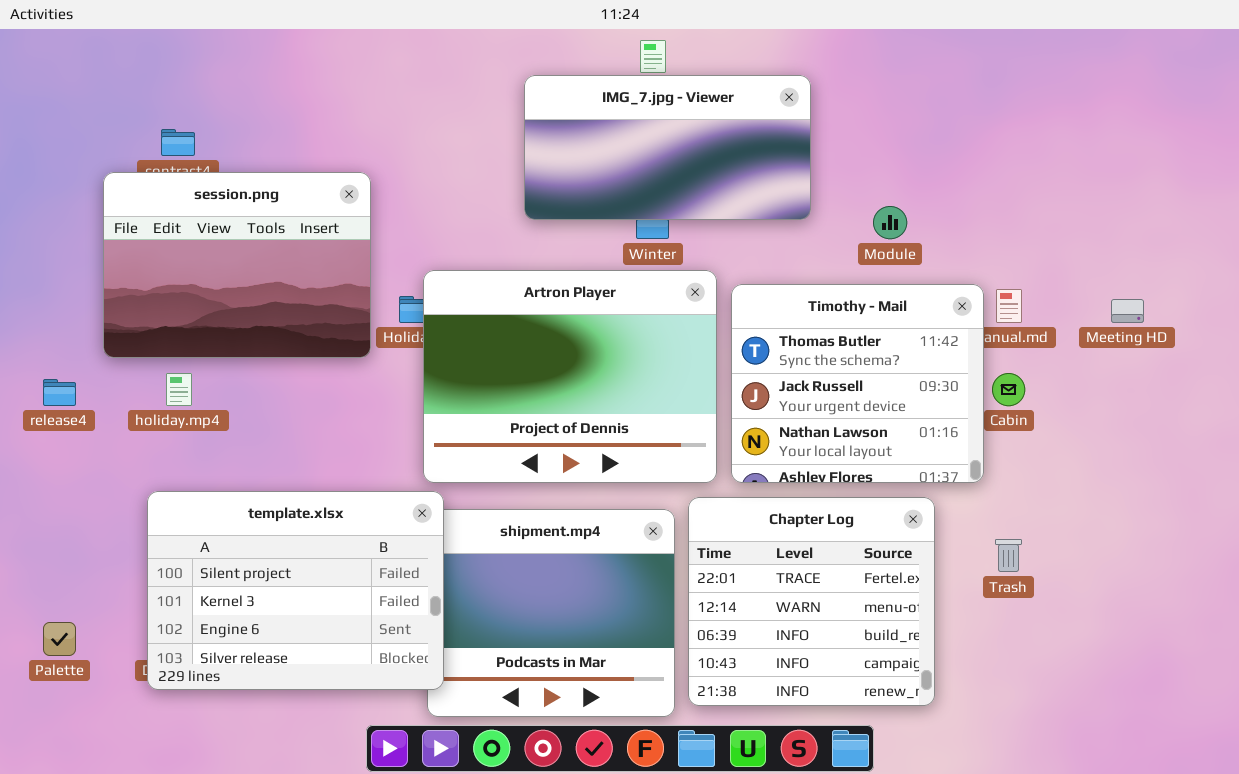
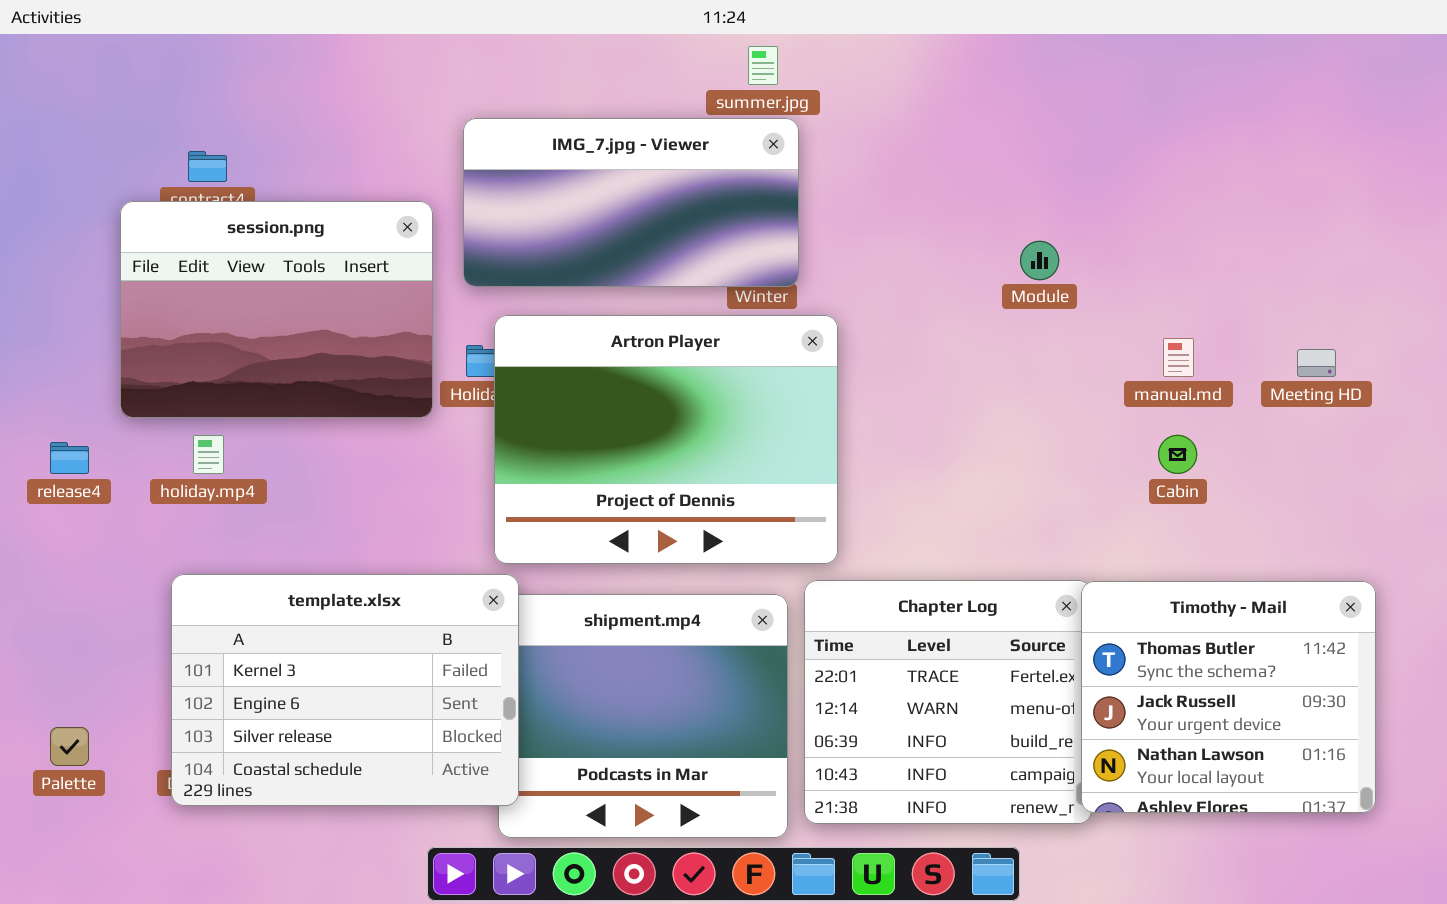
IMG_7.jpg - Viewer: [524,75,811,220] -> [463,118,799,287], moved
Timothy - Mail: [731,284,984,483] -> [1081,581,1376,813], moved
template.xlsx: [147,491,444,690] -> [171,574,519,806], scrolled down 1 row

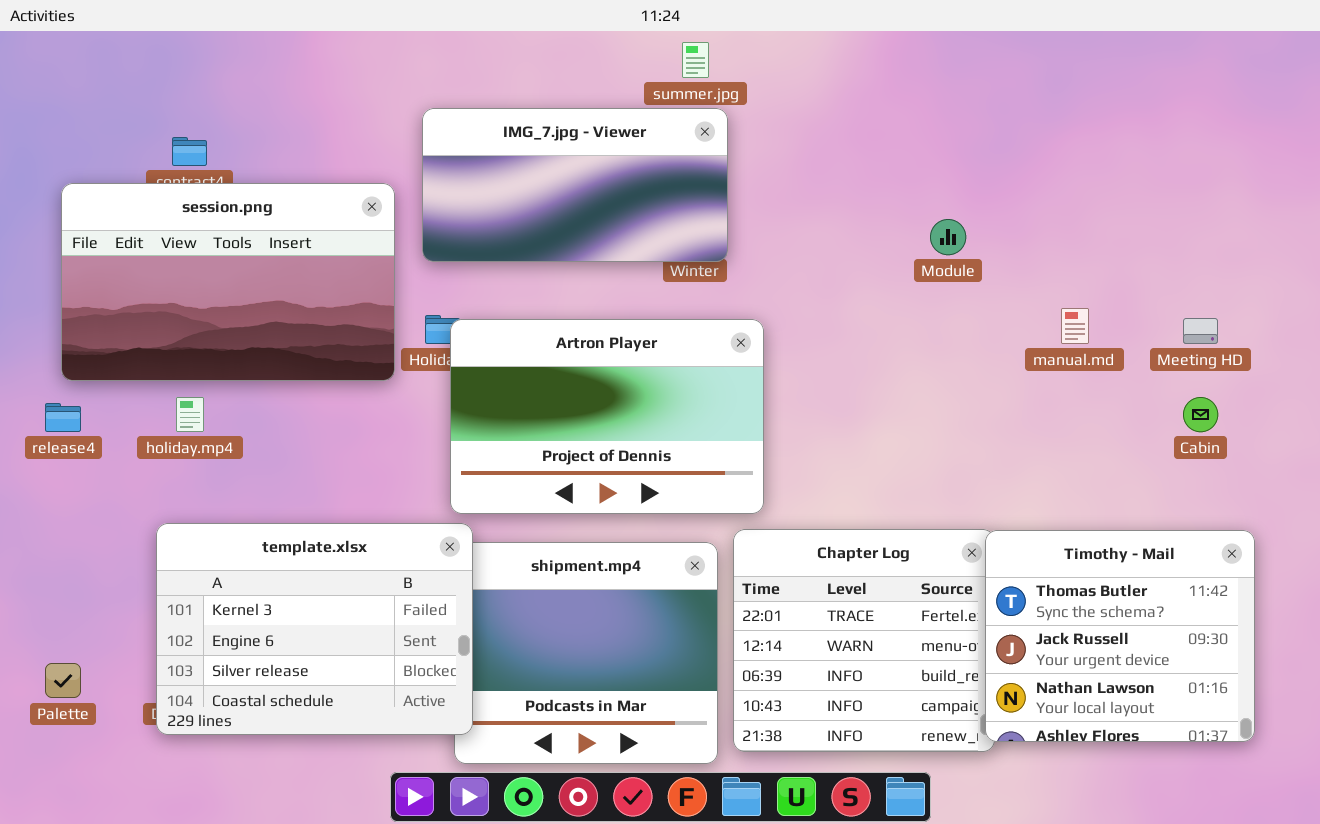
session.png: [120,201,433,418] -> [61,183,395,381], resized
Artron Player: [494,315,838,564] -> [450,319,764,514], resized
Cabin: [1158,435,1197,474] -> [1183,397,1218,432], moved

